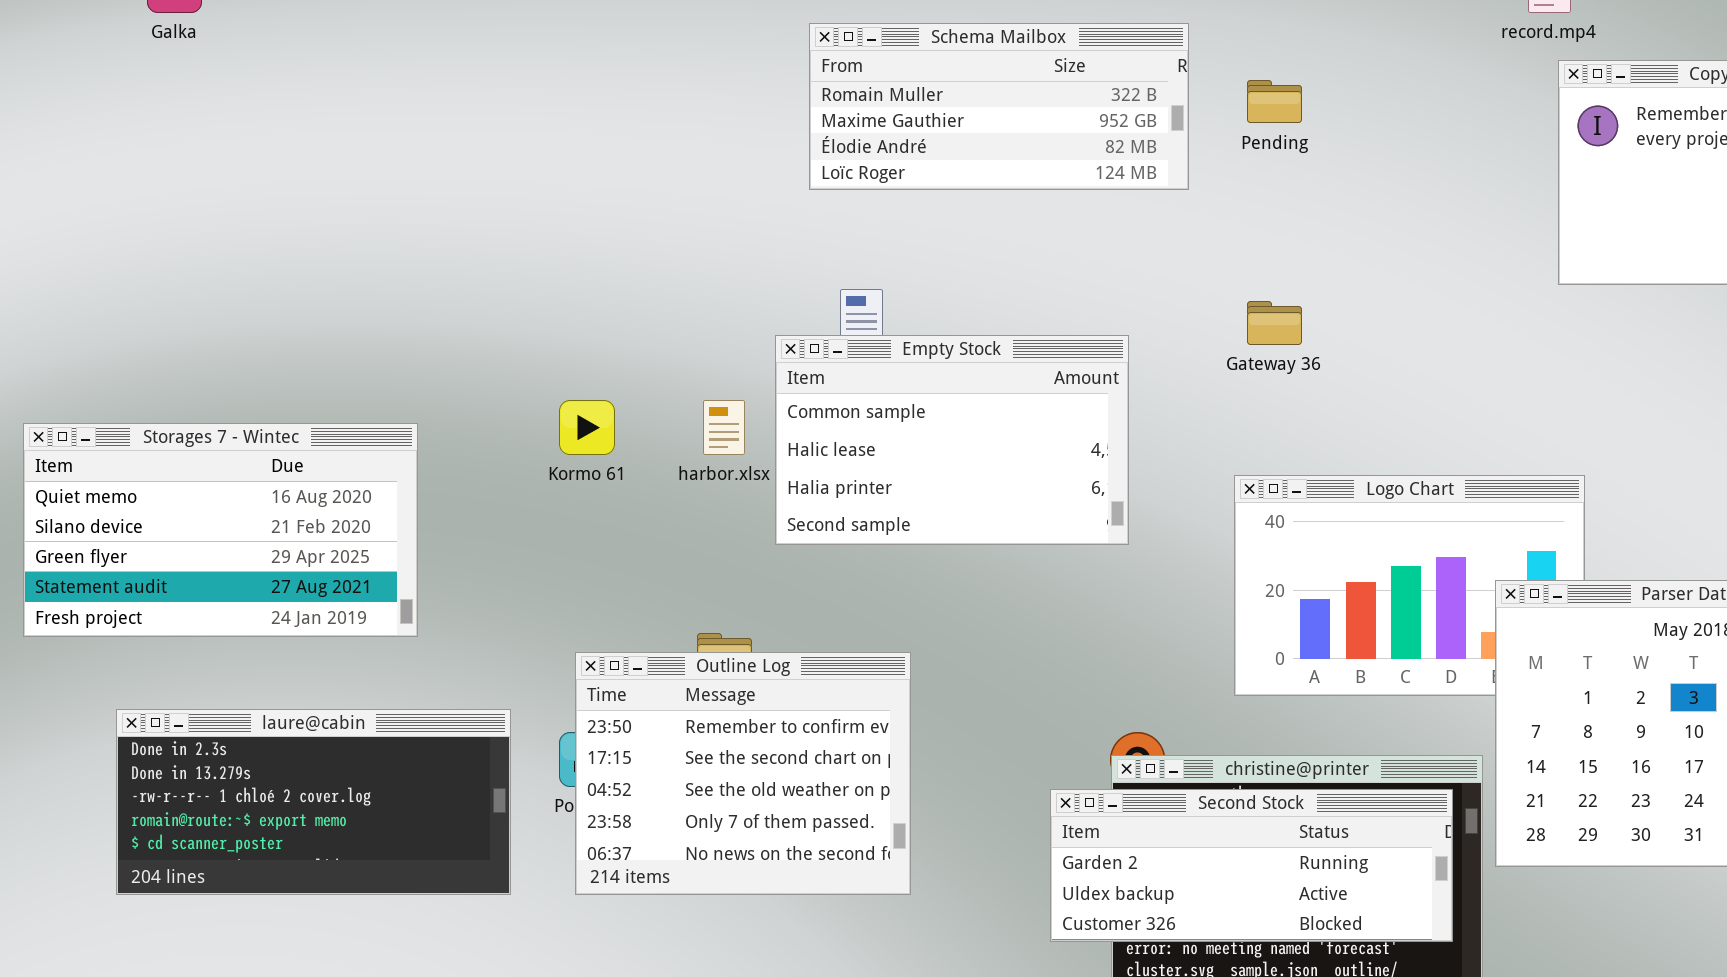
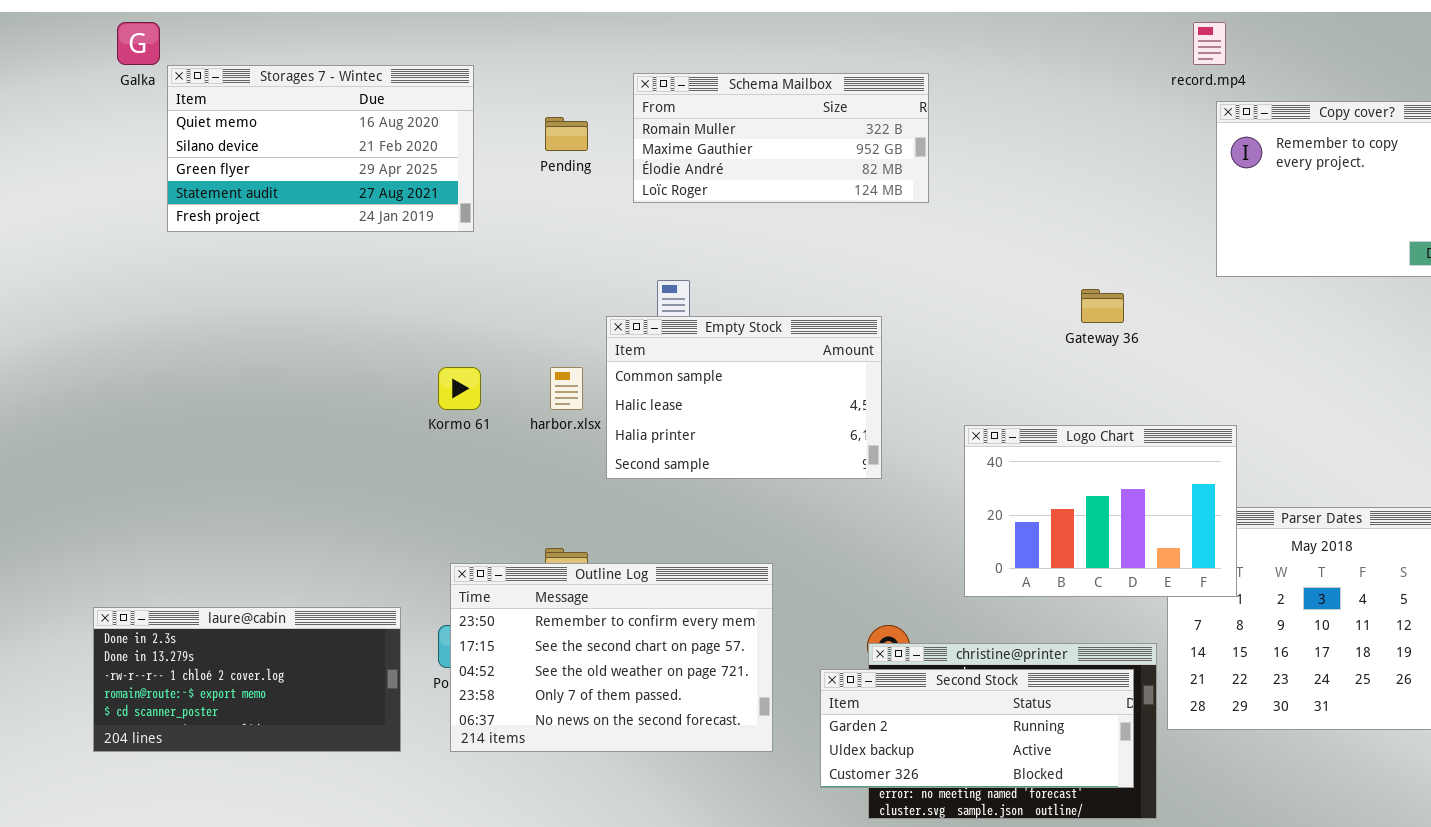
Pending: [1247,80,1302,123] -> [545,117,588,151], moved
Gateway 36: [1247,301,1302,345] -> [1081,289,1124,323], moved
Storages 7 - Wintec: [23,423,418,637] -> [167,65,474,232], moved
Logo Chart: [1234,475,1585,696] -> [964,425,1237,597], raised
Outline Log: [575,652,911,895] -> [450,563,773,752], resized

